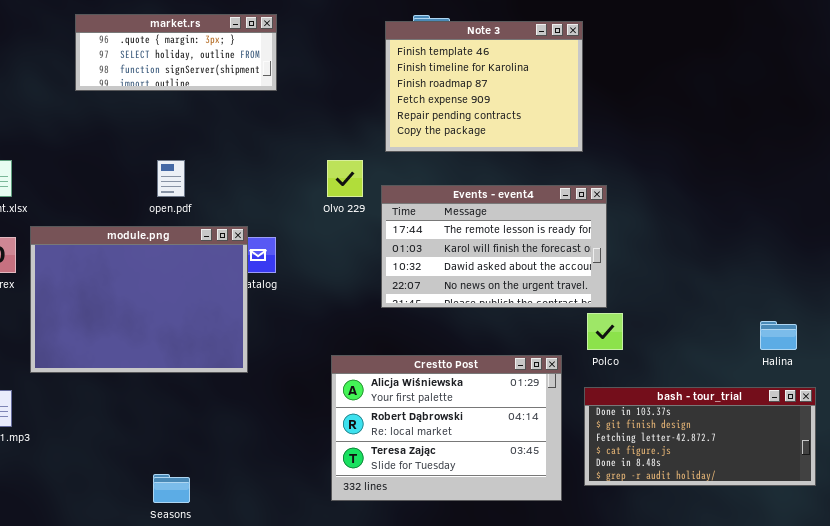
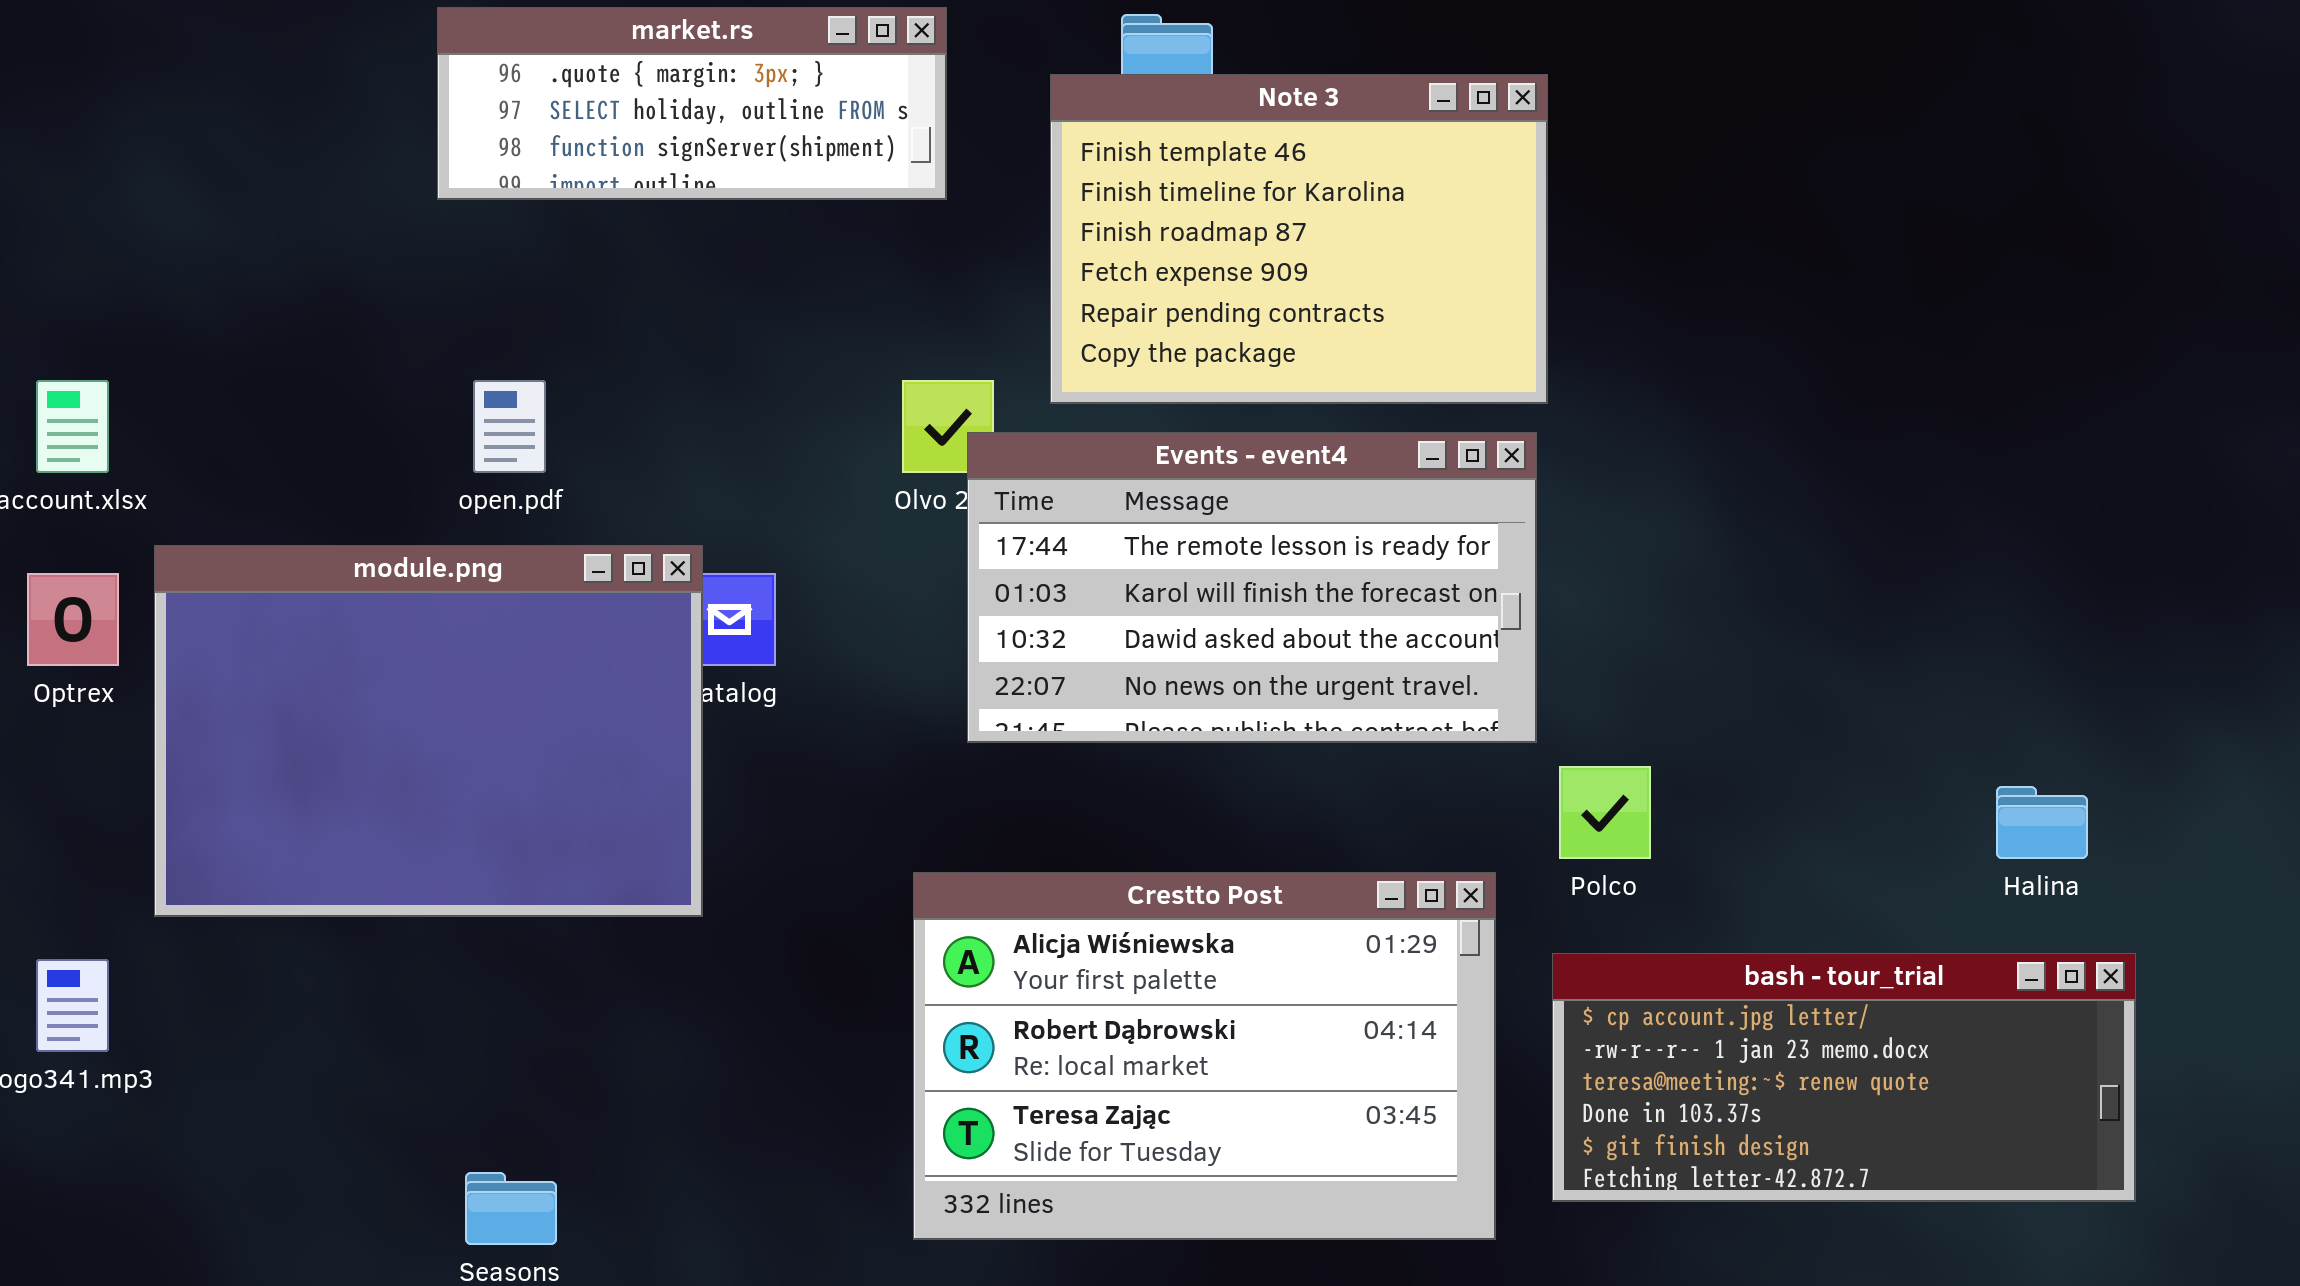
market.rs: [75,14,277,91] -> [437,7,947,200], moved
Note 3: [385,21,583,152] -> [1050,74,1548,404], moved
Events - event4: [381,185,607,308] -> [967,432,1537,743], moved
bash - tour_trial: [584,387,816,486] -> [1552,953,2136,1202], scrolled up 3 rows

